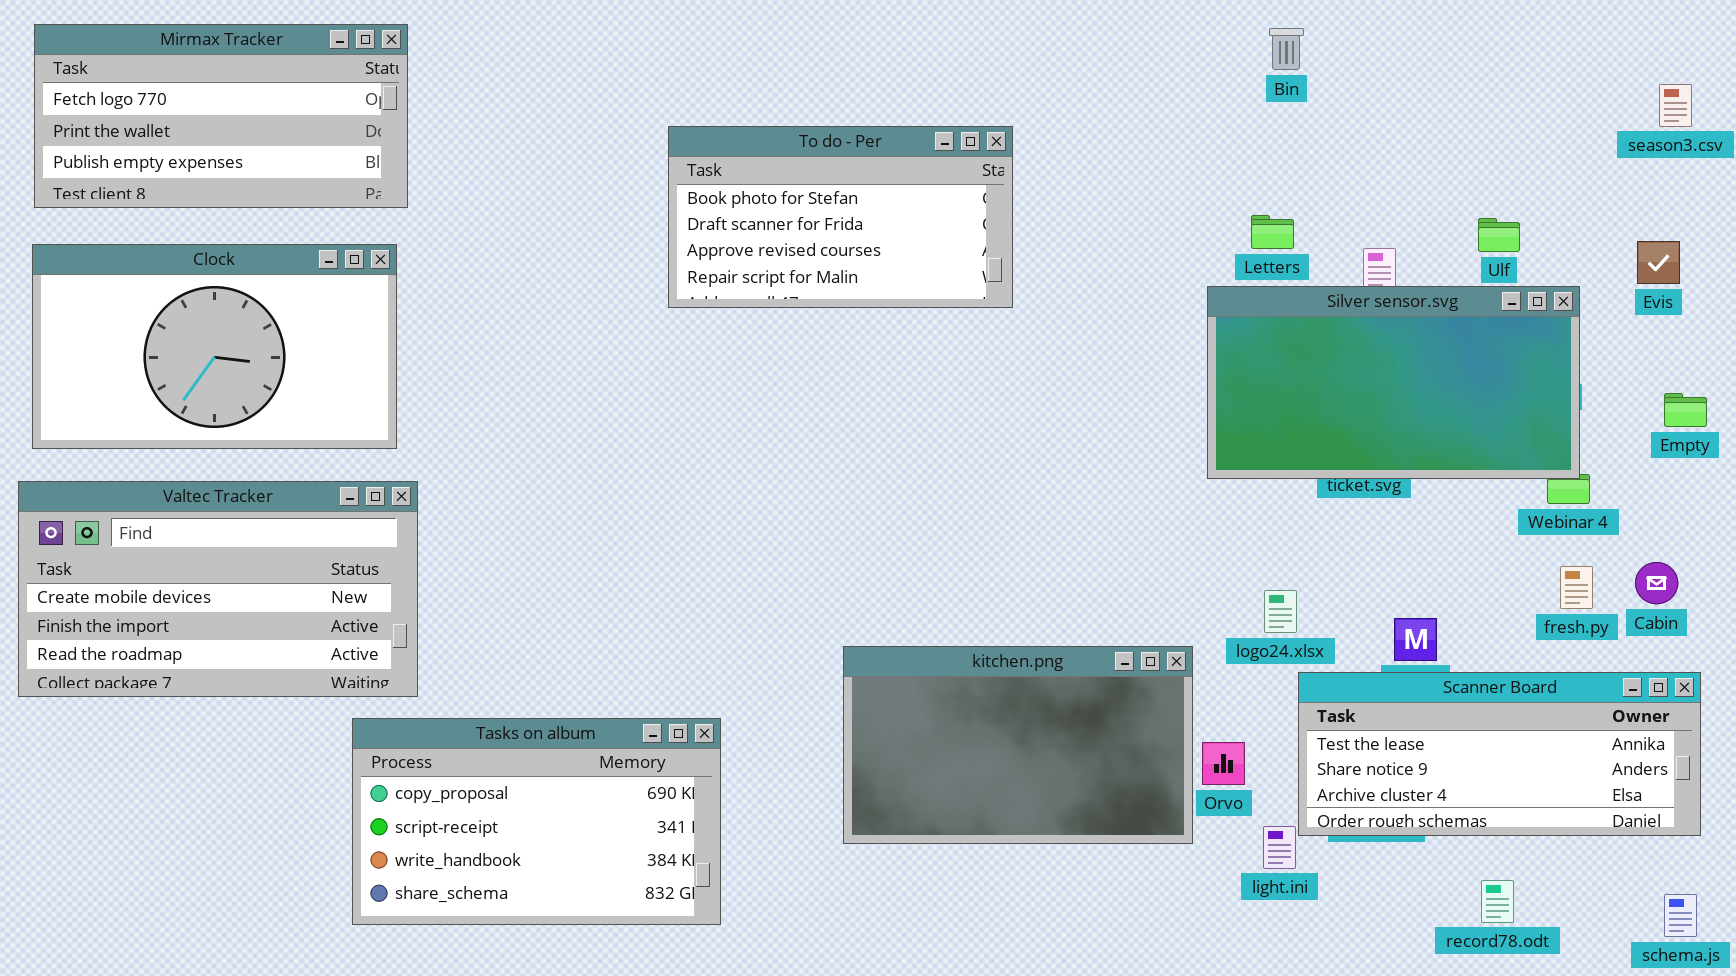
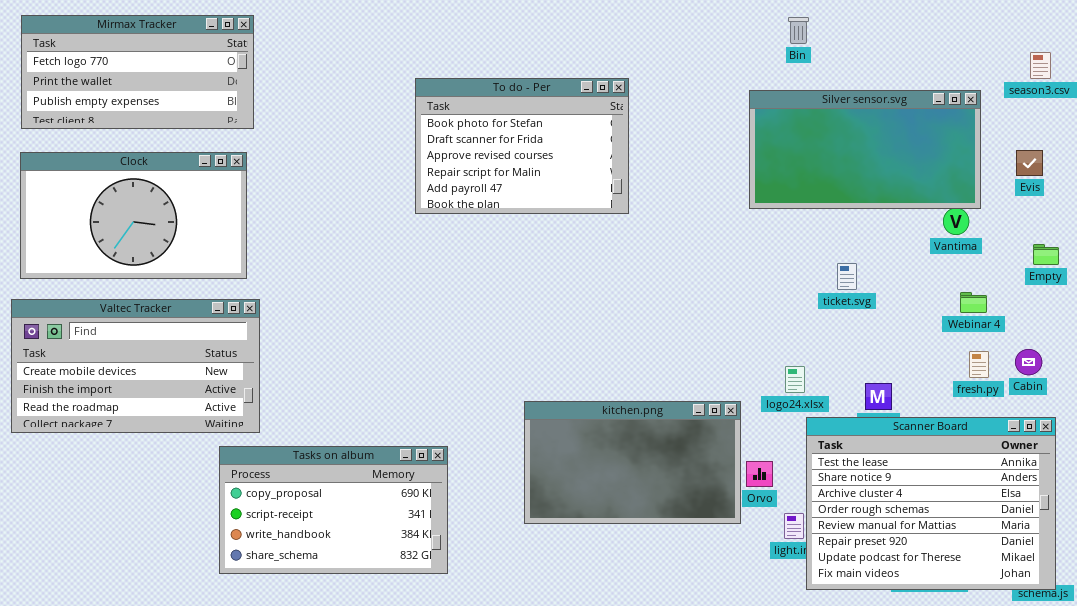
To do - Per: [668,126,1013,308] -> [415,78,629,214], resized
Silver sensor.svg: [1207,286,1580,479] -> [749,90,981,209], moved
Scanner Board: [1298,672,1701,836] -> [806,417,1056,590], resized

